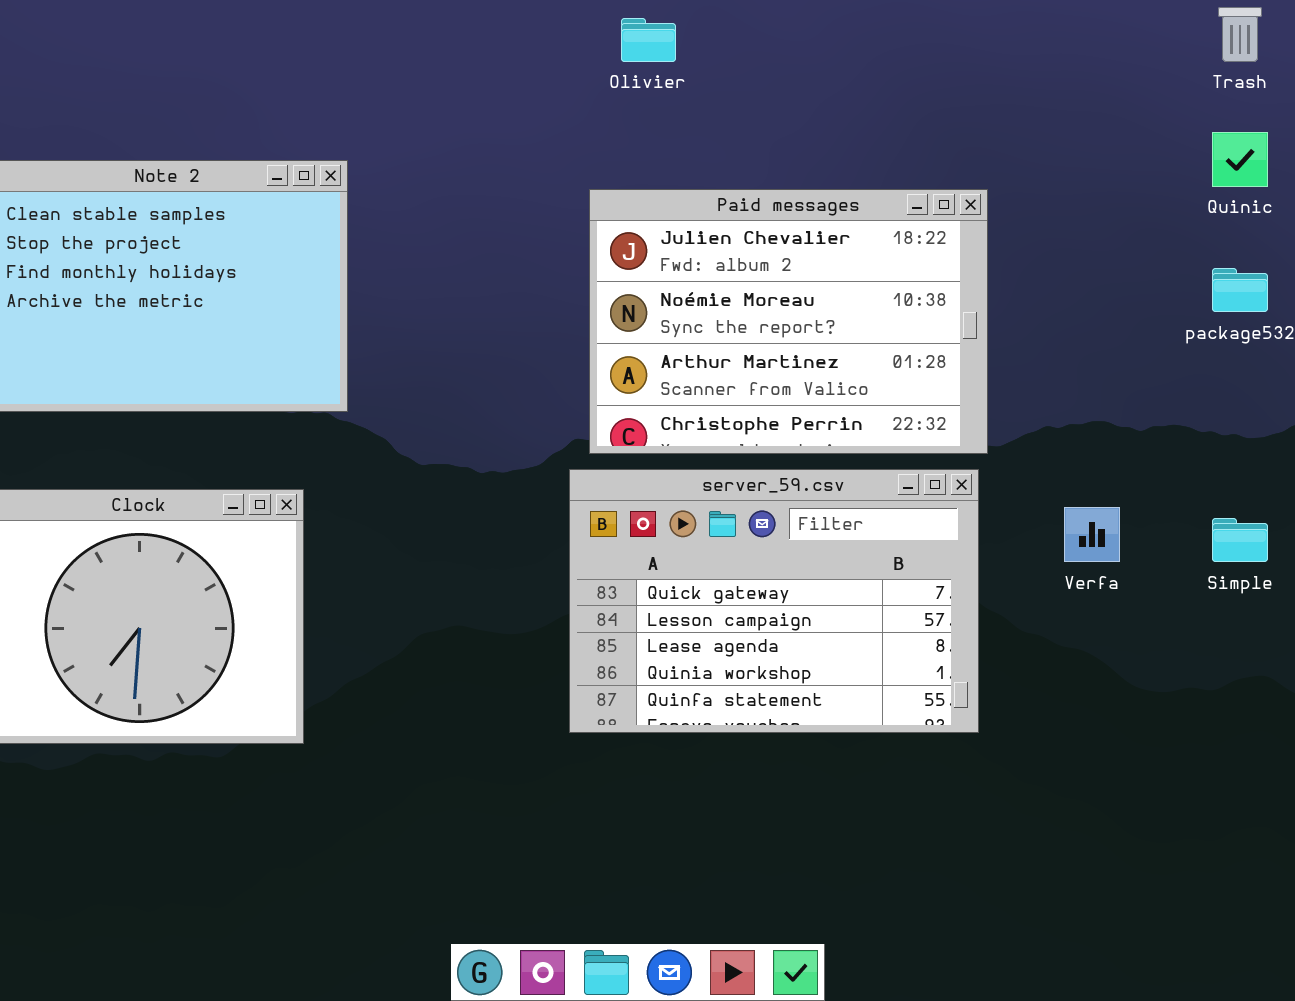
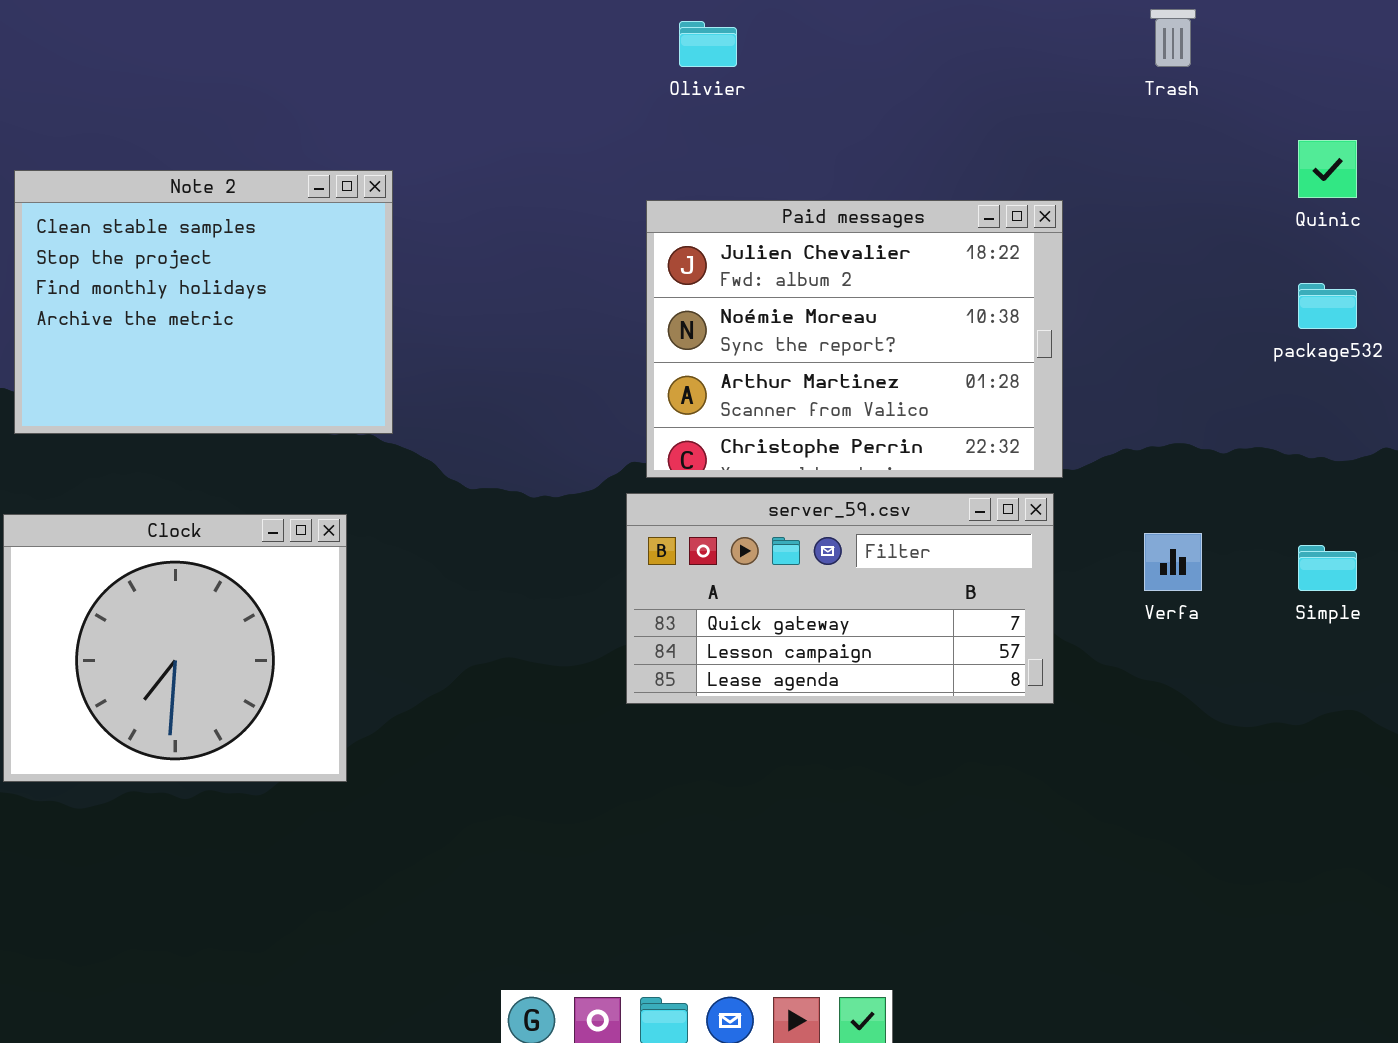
Trash: [1218,7,1262,62] -> [1150,9,1196,67], moved
server_59.csv: [569,469,979,733] -> [626,493,1054,704], resized

